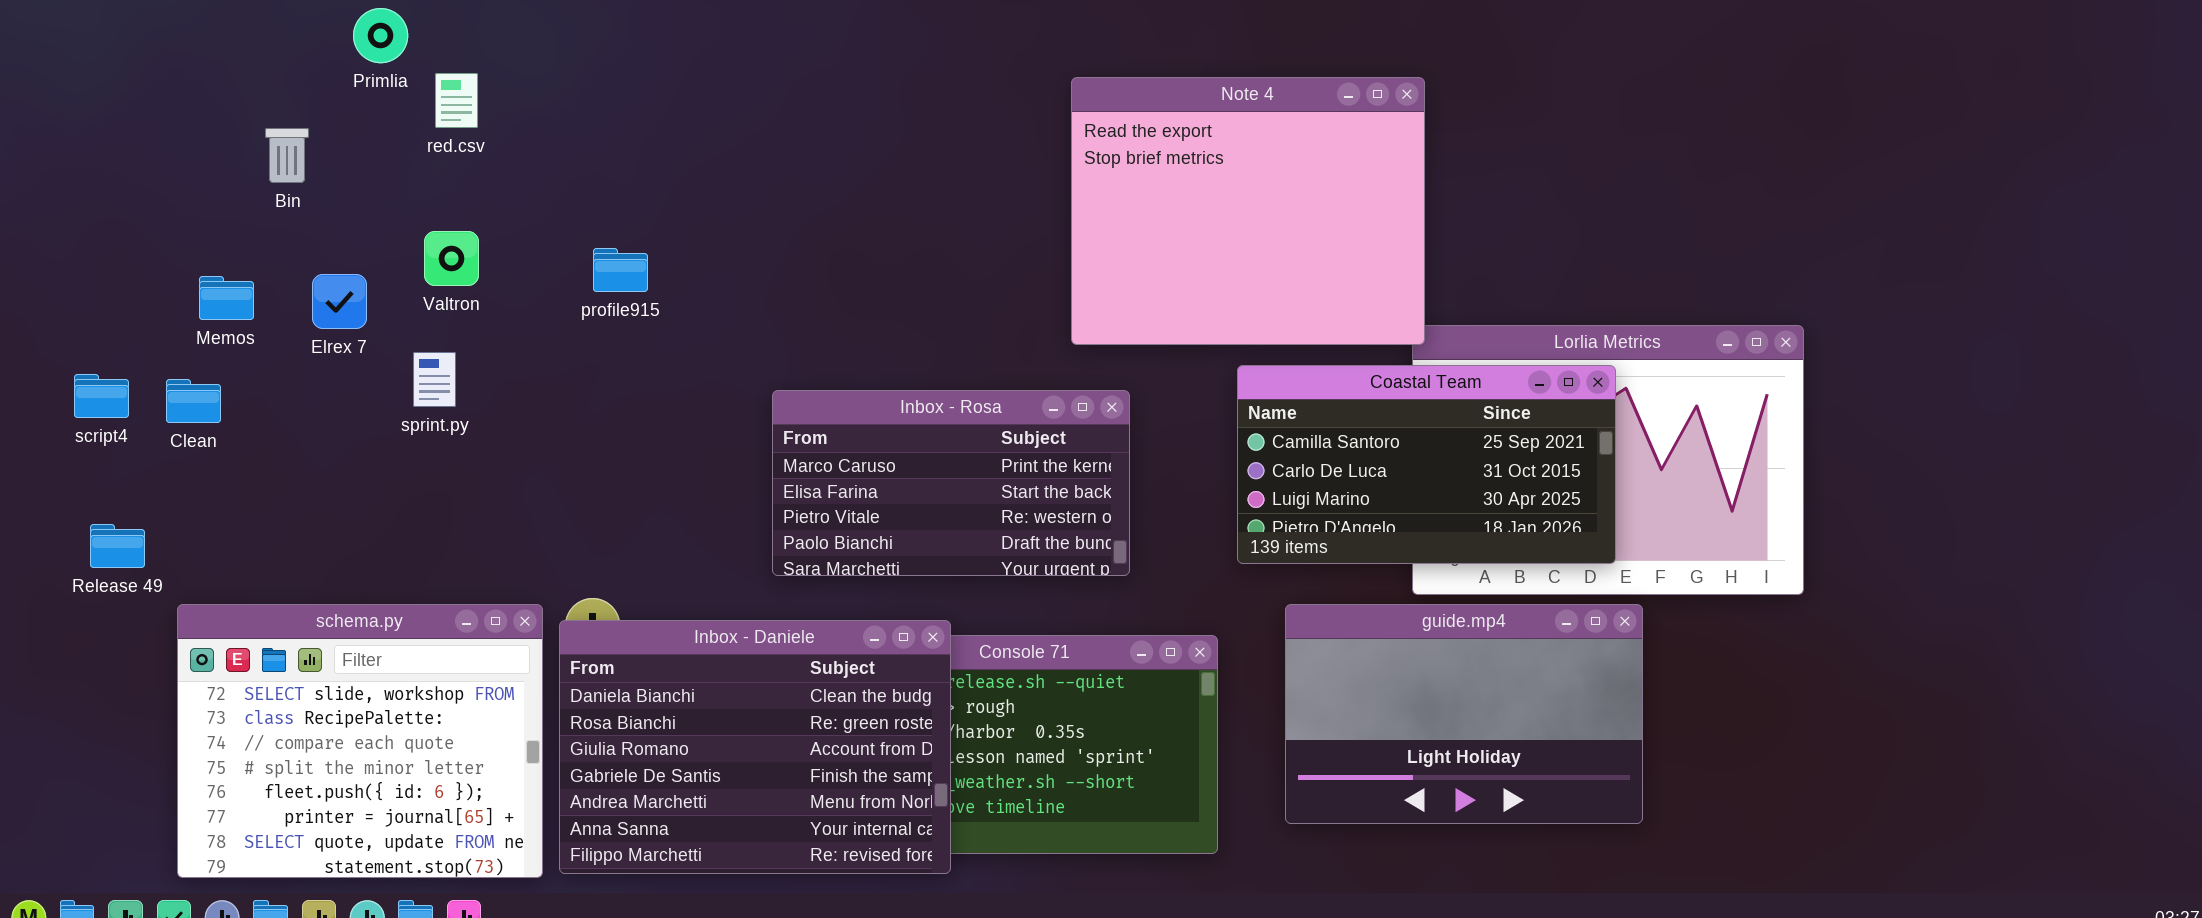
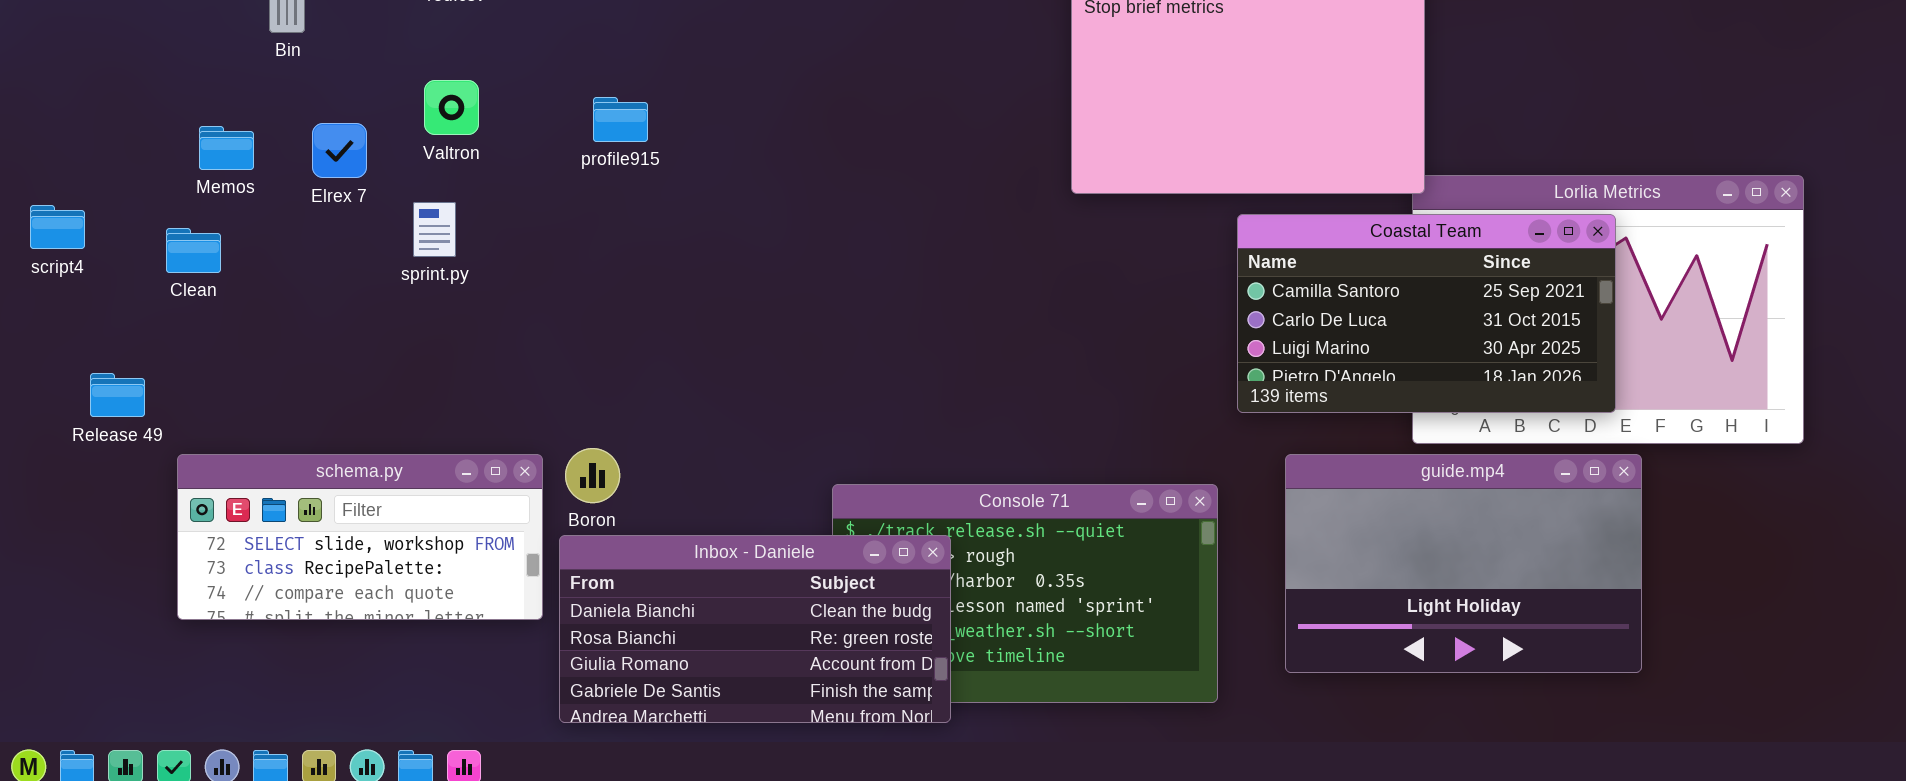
script4: [74,374,129,418] -> [30,205,85,249], moved
Inbox - Rosa: [772,390,1130,576] -> none, closed
schema.py: [177,604,543,878] -> [177,454,543,620], resized
Inbox - Daniele: [559,620,951,874] -> [559,535,951,723], resized

